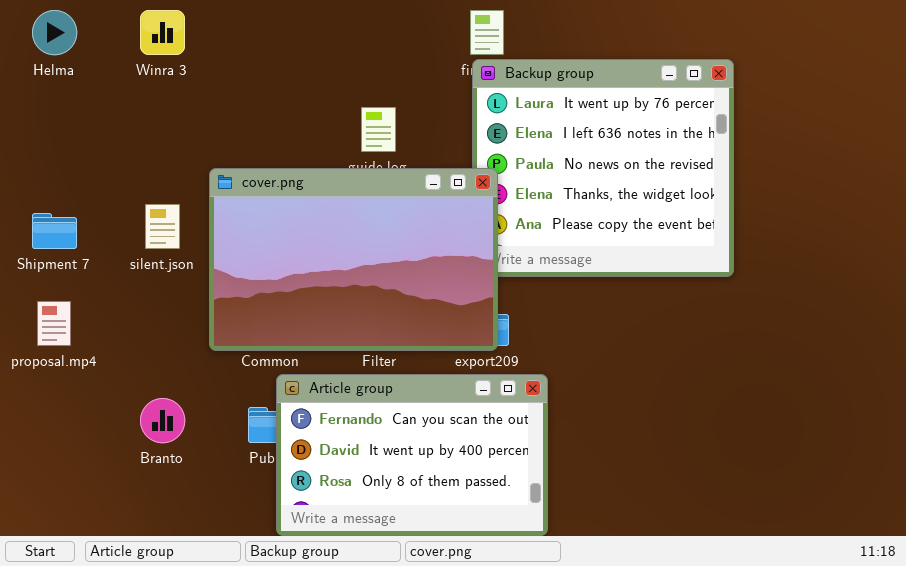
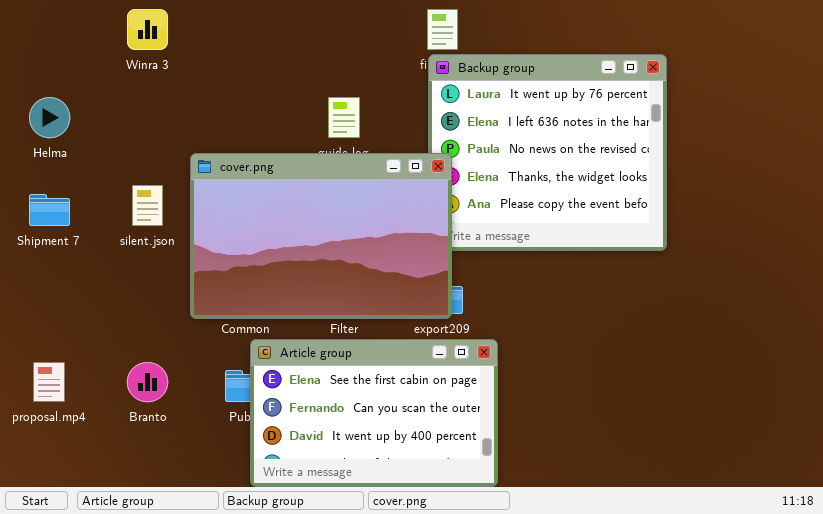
Helma: [32,10,77,55] -> [29,97,70,138], moved
proposal.mp4: [37,301,71,346] -> [33,362,65,402], moved
Article group: [276,374,548,536] -> [250,339,498,487], scrolled up 1 row

